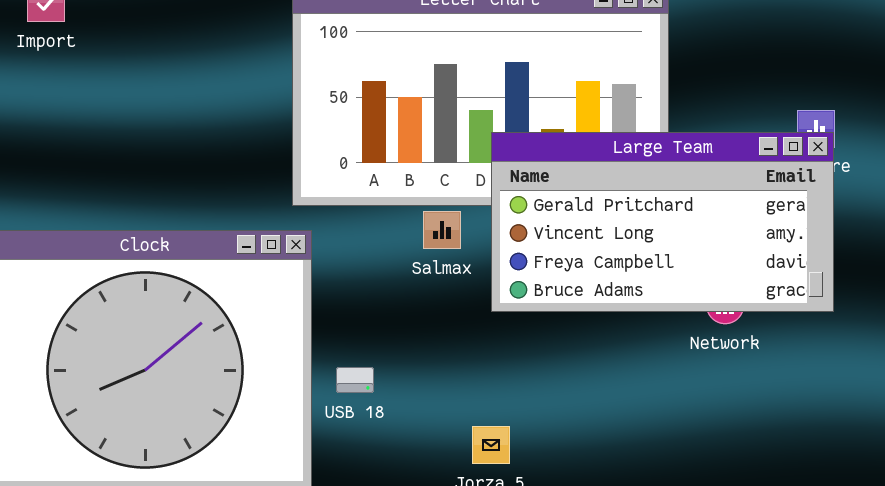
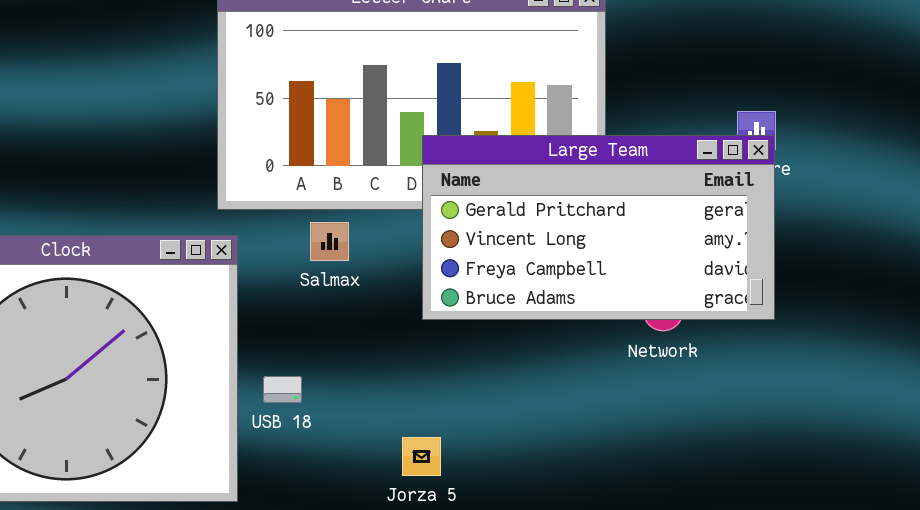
Salmax: [423,211,461,249] -> [310,222,349,261], moved

